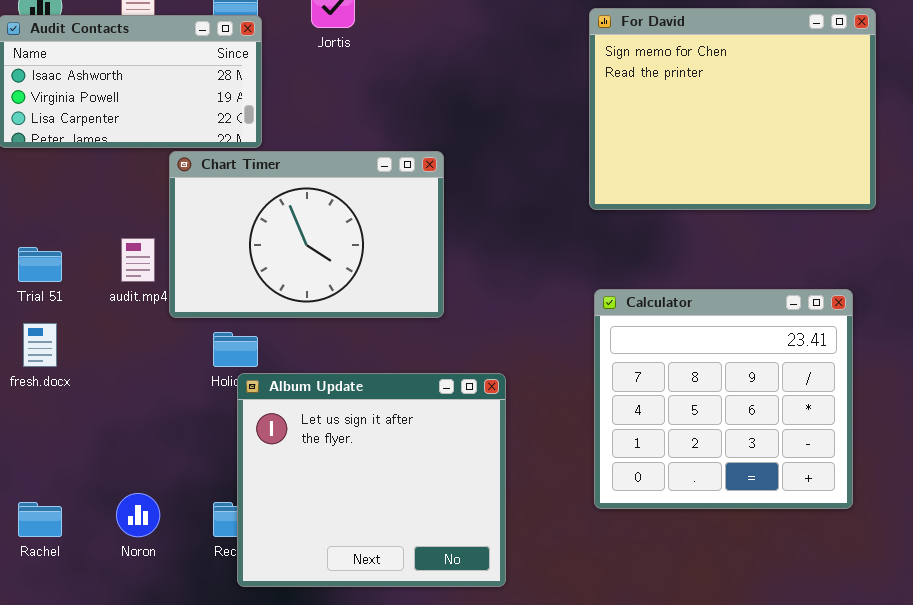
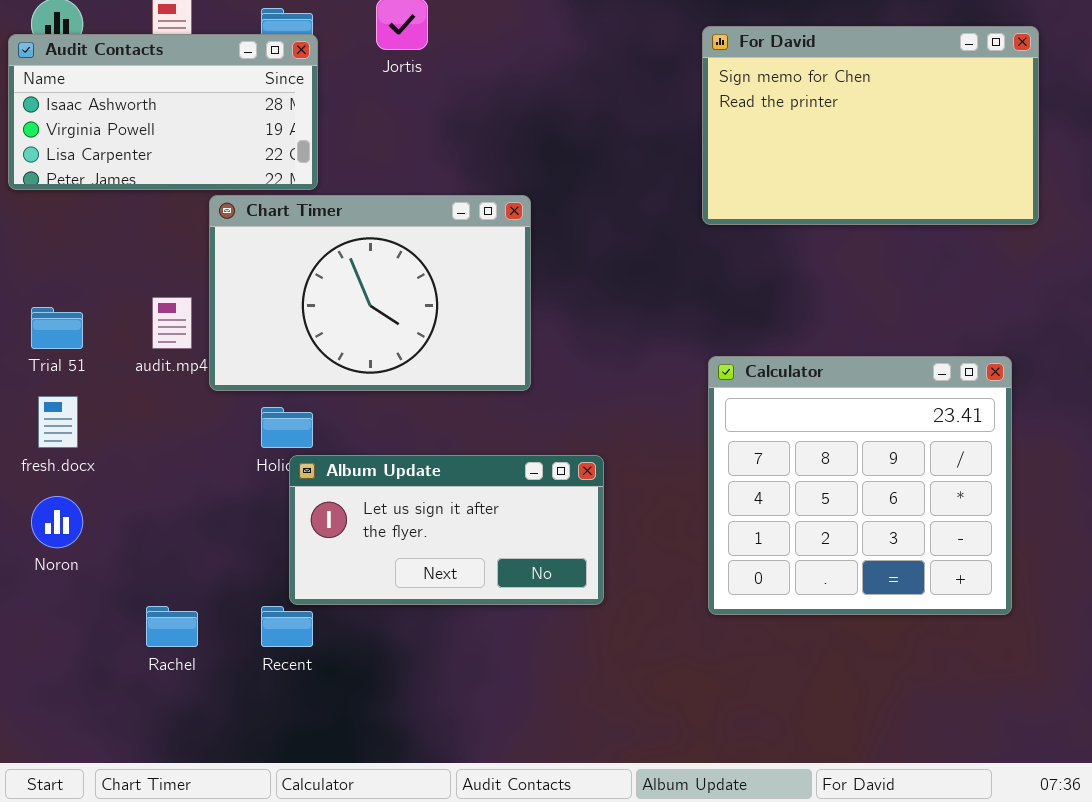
For David: [589,8,876,210] -> [702,26,1039,225], resized
Album Update: [237,373,506,587] -> [289,455,604,605], resized
Noron: [116,493,160,537] -> [31,496,83,548], moved
Rachel: [18,502,62,537] -> [146,606,198,647], moved

